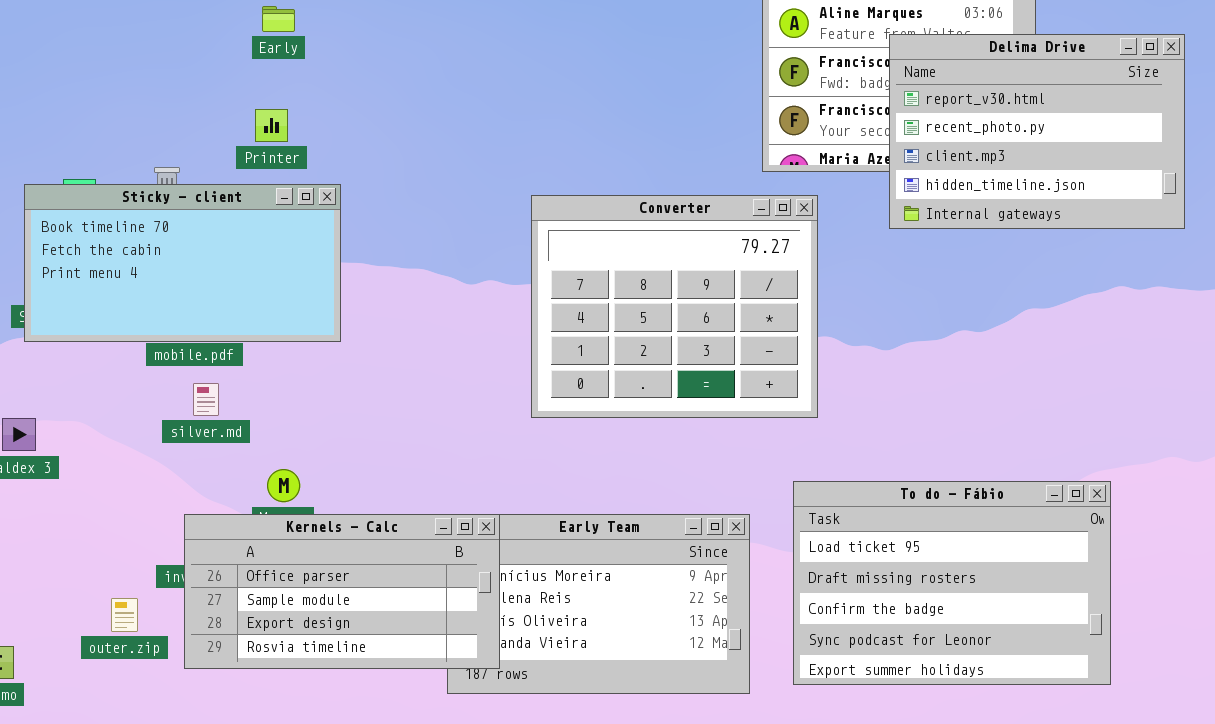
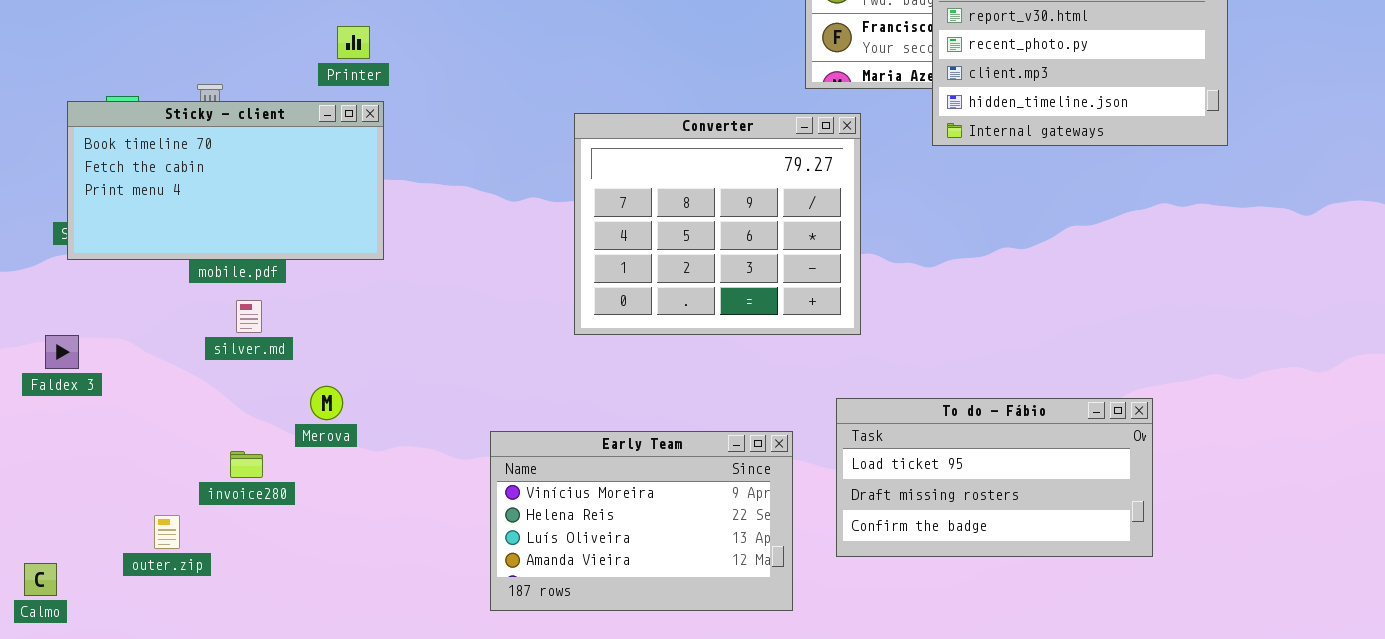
Printer: [255,109,288,142] -> [337,26,370,59], moved
To do - Fábio: [793,481,1111,685] -> [836,398,1153,557], resized
Kernels - Calc: [184,514,500,669] -> none, closed

